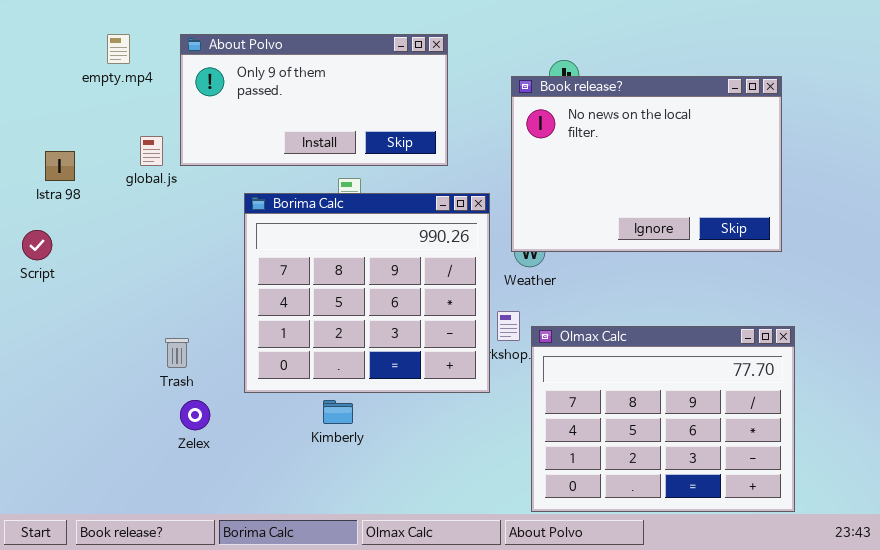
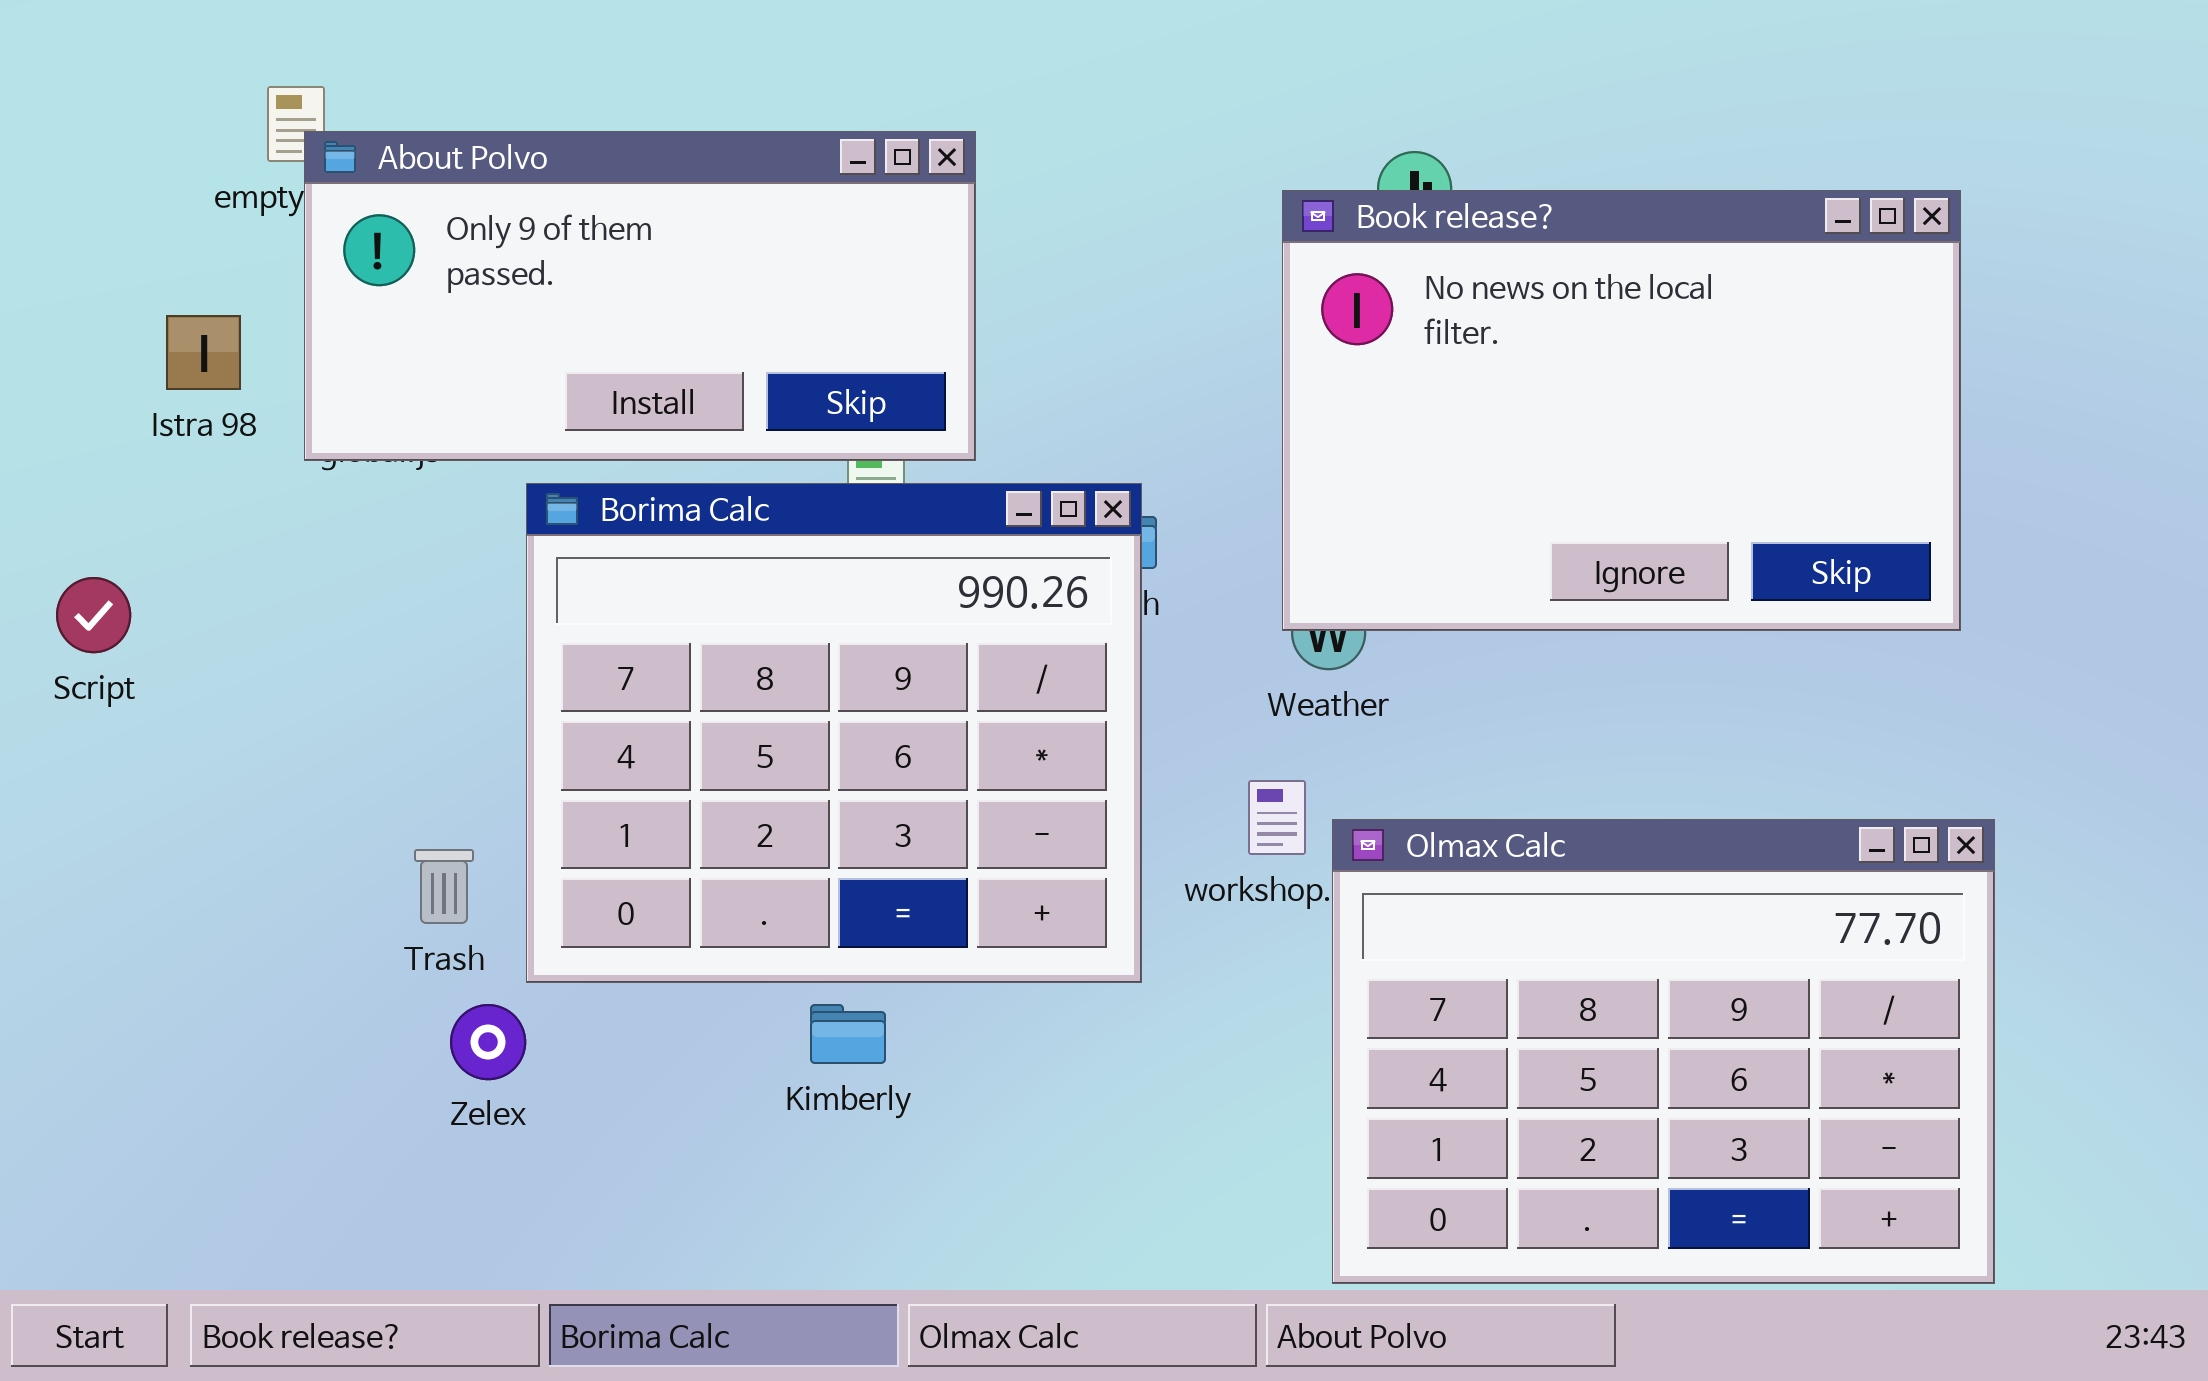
About Polvo: [180,34,448,166] -> [304,131,976,461], moved
Istra 98: [45,151,75,181] -> [166,315,241,390], moved
Borima Calc: [244,193,490,393] -> [526,483,1142,983], moved

